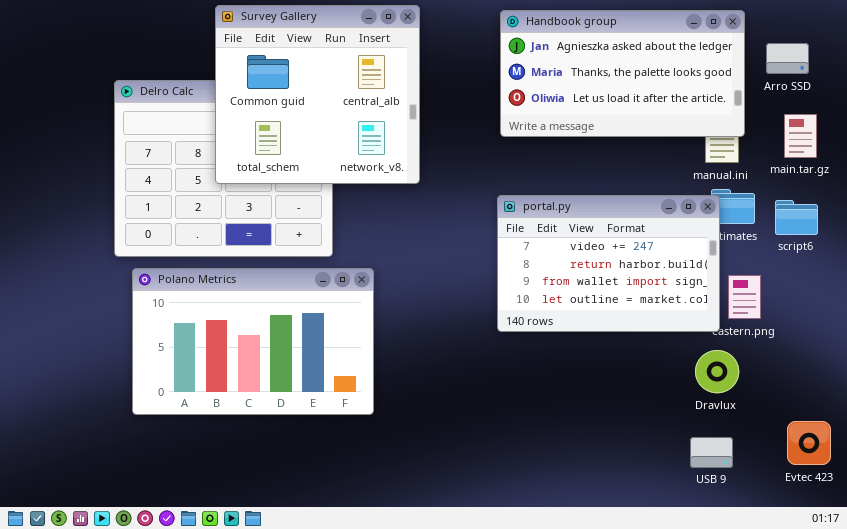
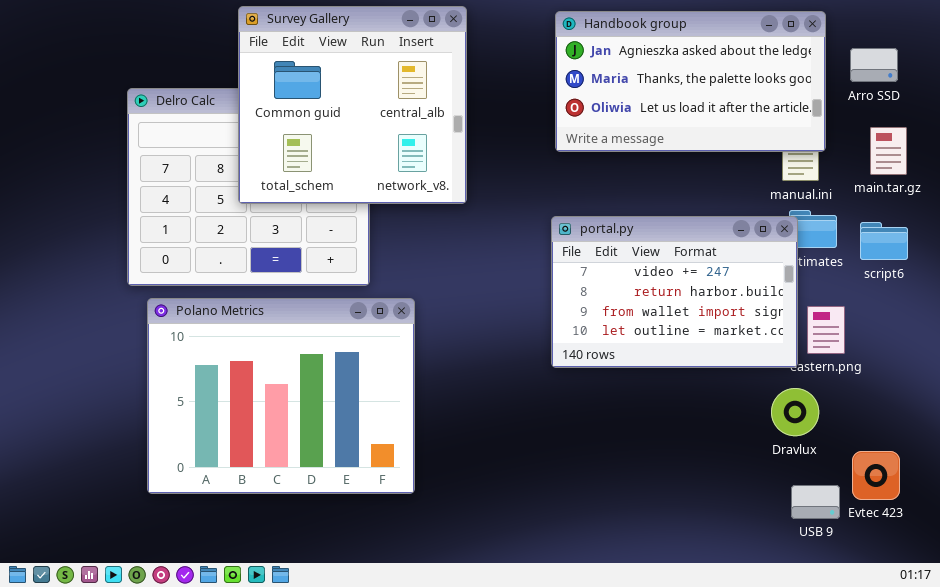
Polano Metrics: [132,268,374,415] -> [147,298,415,494], resized
Evtec 423: [787,421,831,465] -> [852,451,900,500], moved
USB 9: [690,437,733,468] -> [791,485,840,519], moved

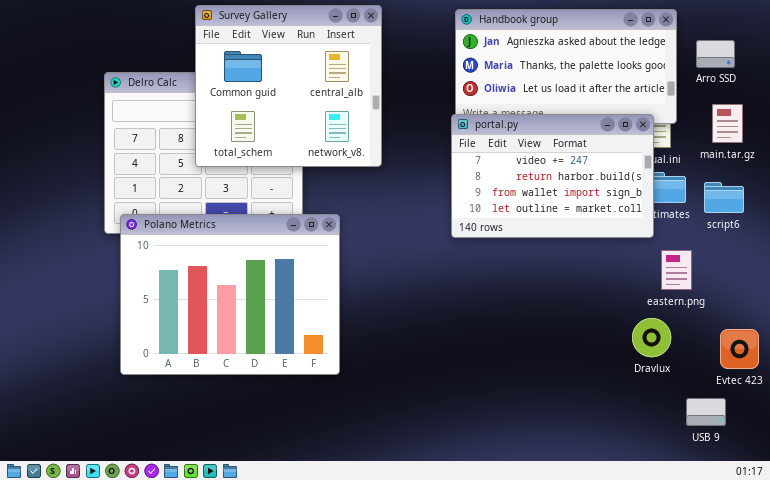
portal.py: [551,216,798,368] -> [451,114,654,238], moved
Polano Metrics: [147,298,415,494] -> [120,214,340,375], moved
Evtec 423: [852,451,900,500] -> [720,329,759,369], moved
USB 9: [791,485,840,519] -> [686,398,726,426], moved

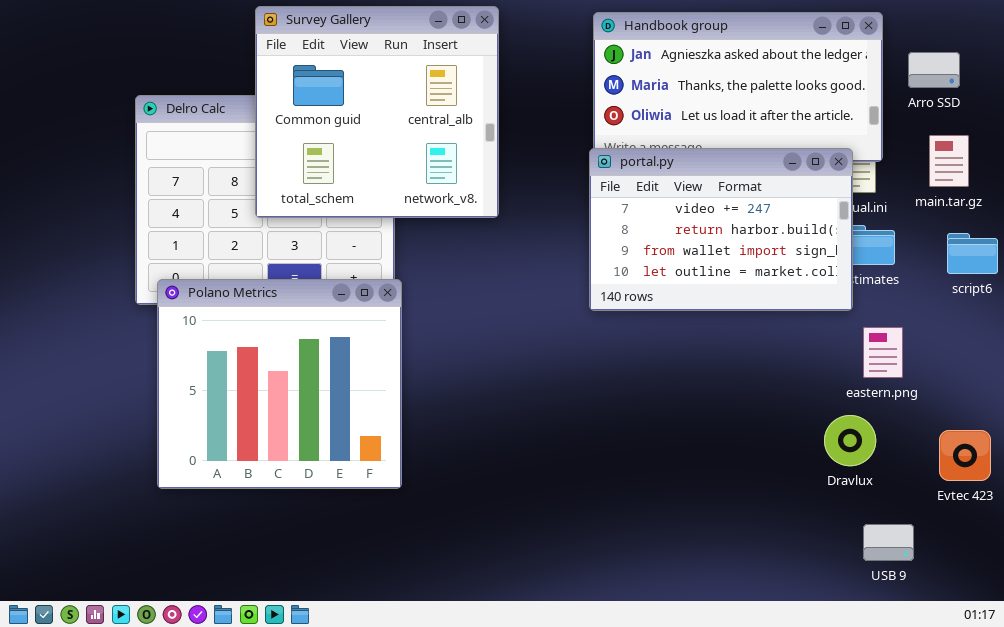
script6: [704,182,744,213] -> [947,233,998,274], moved
Polano Metrics: [120,214,340,375] -> [157,279,402,489], resized
USB 9: [686,398,726,426] -> [863,524,914,561], moved

